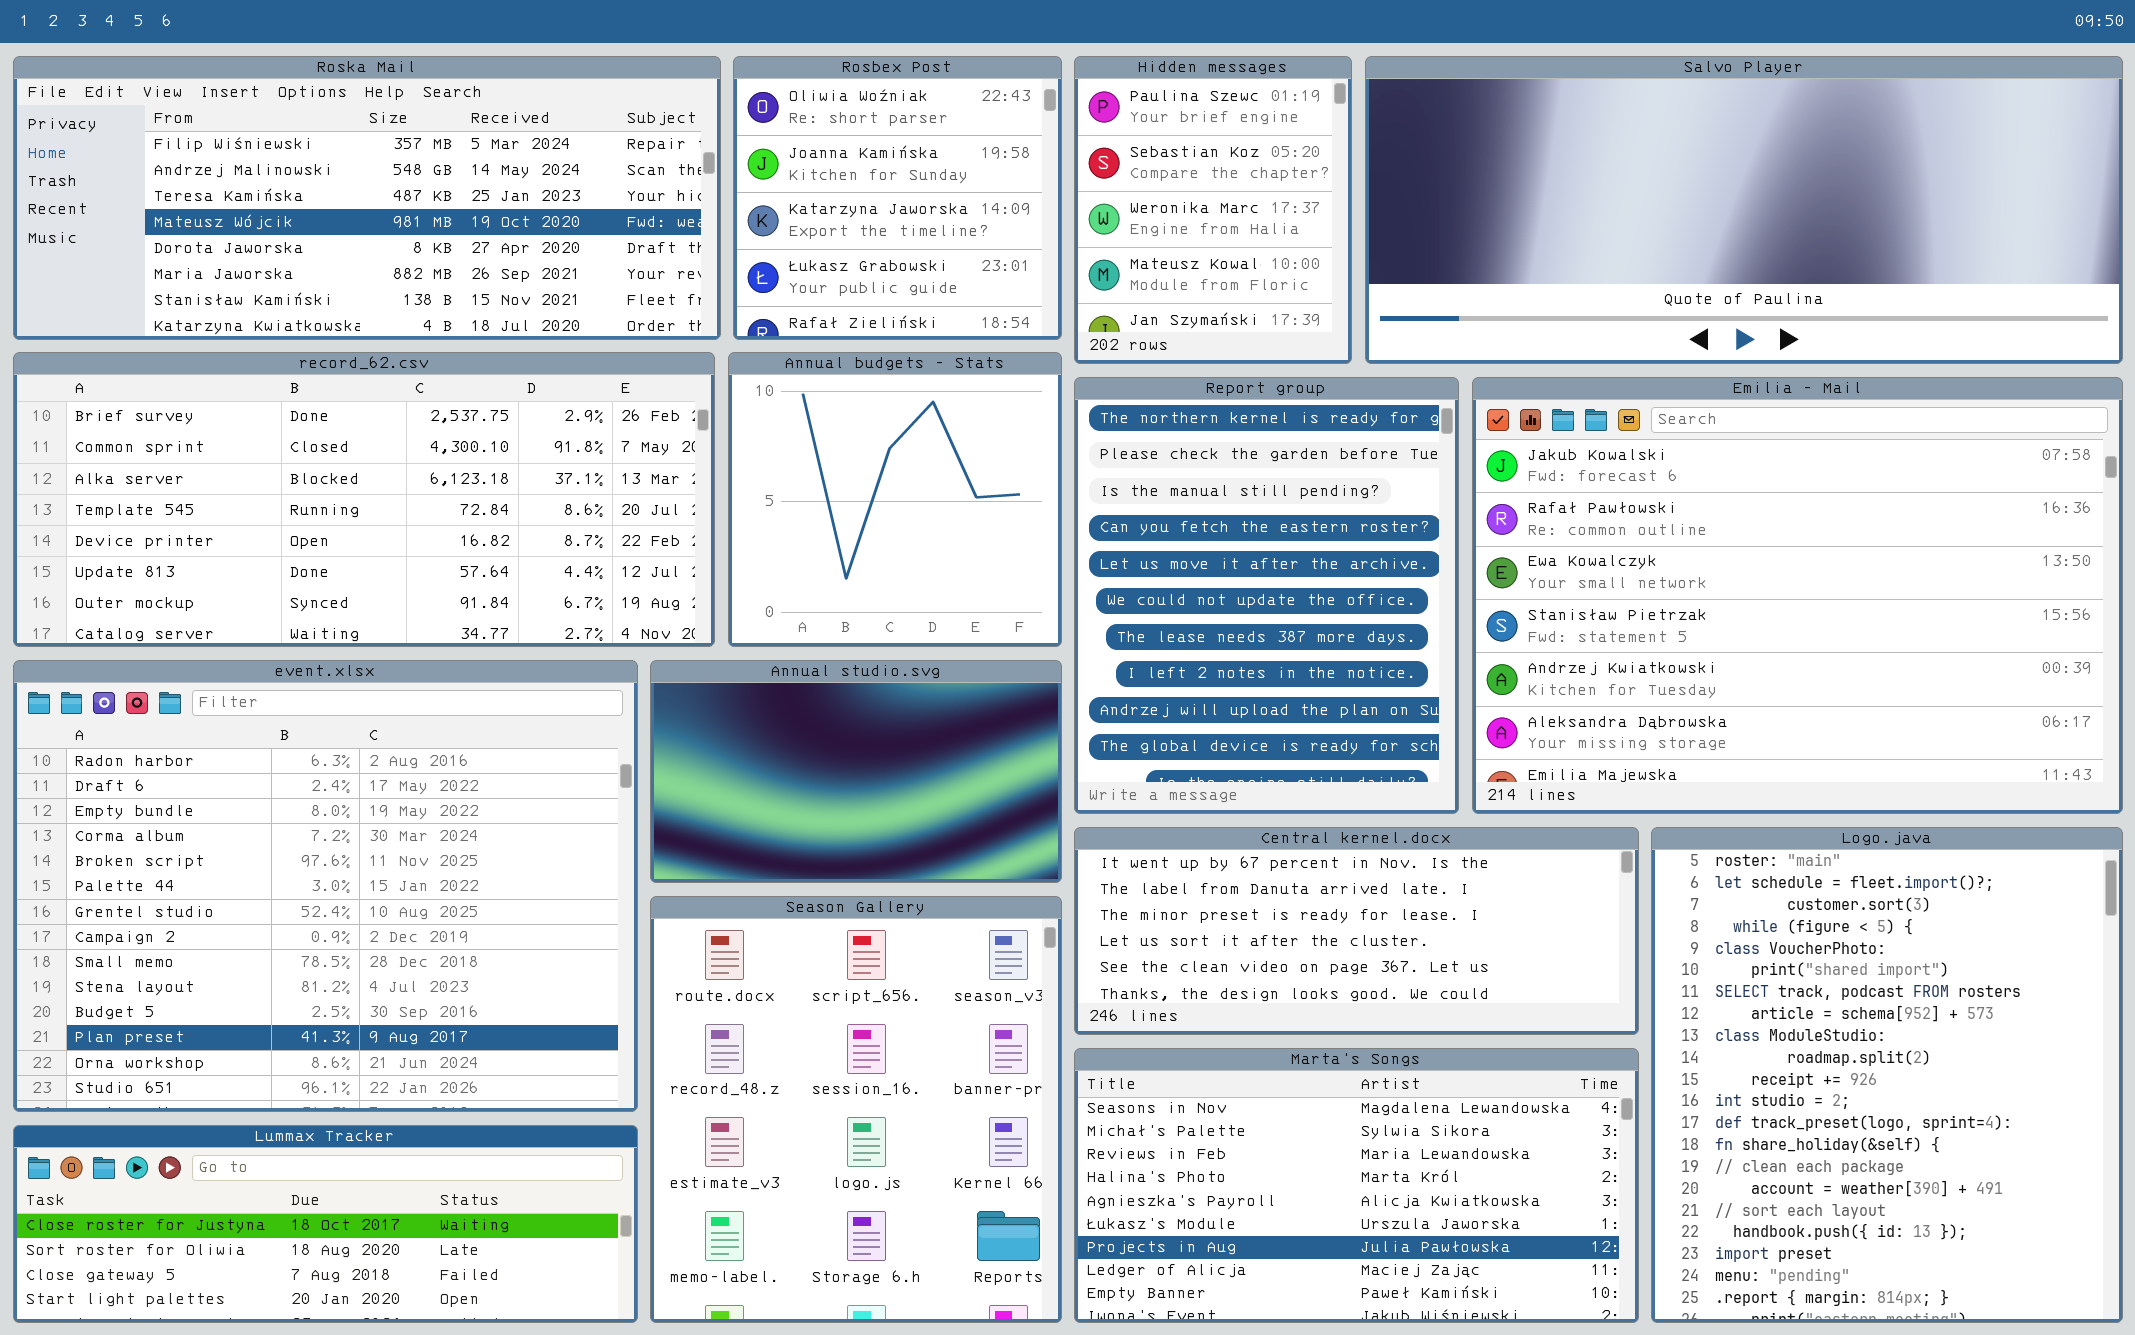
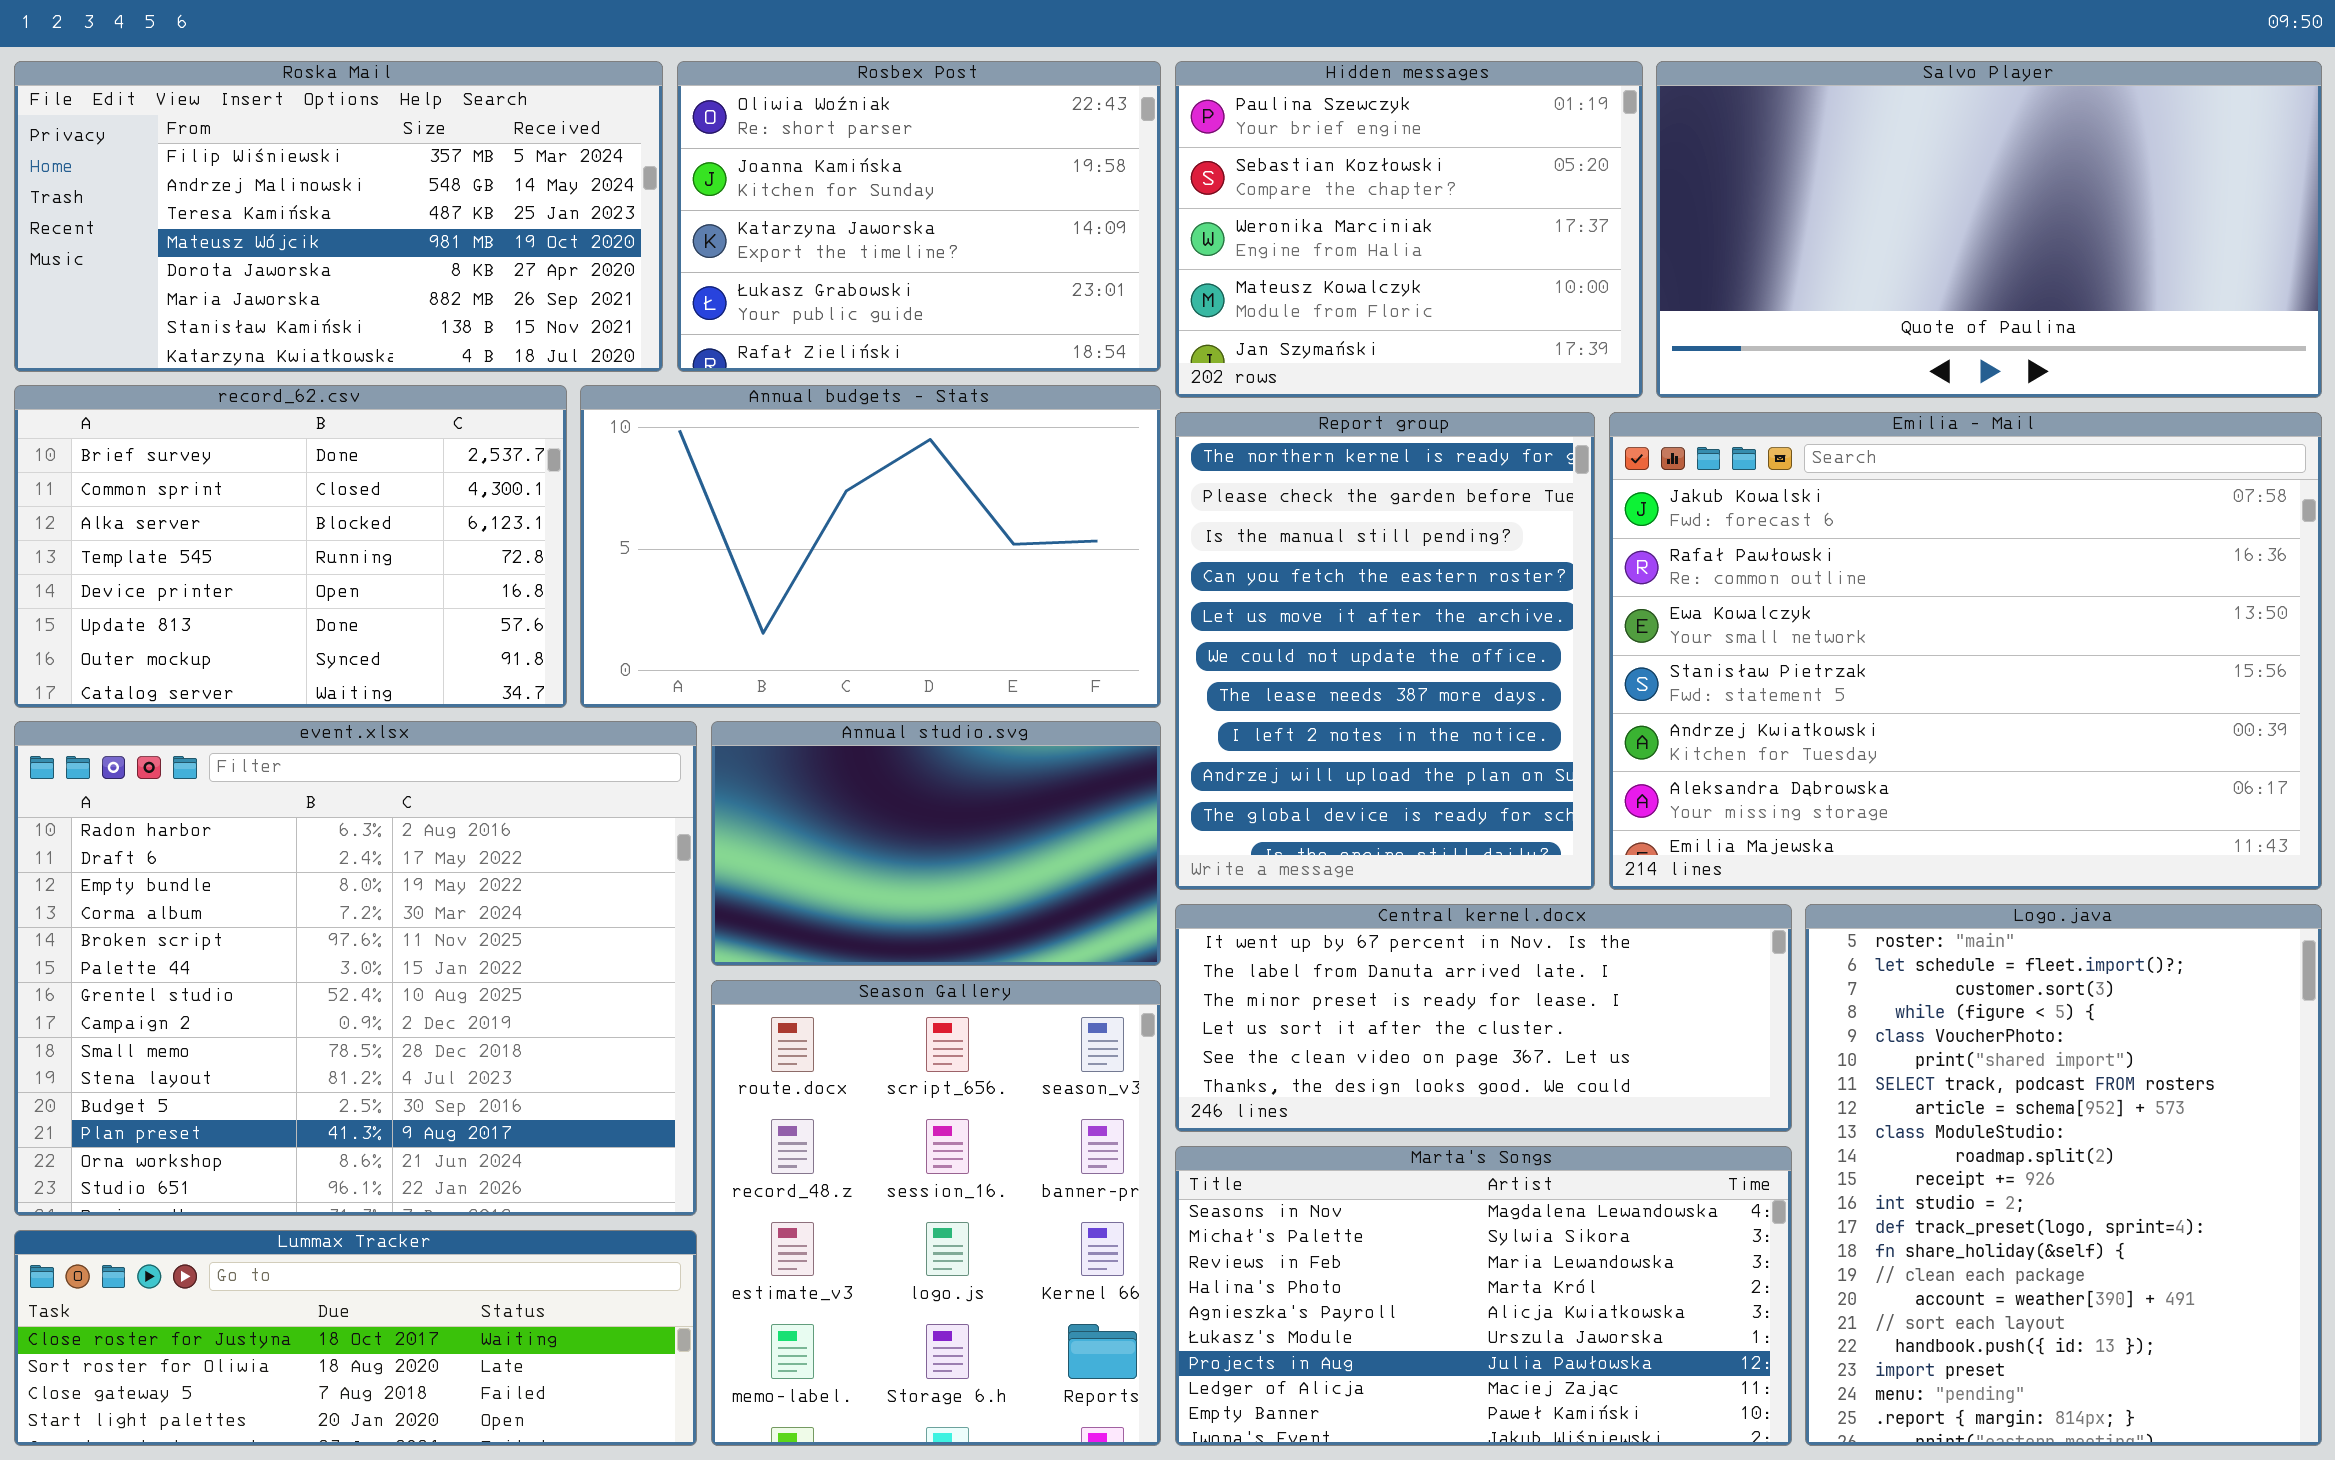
Roska Mail: [13,56,721,340] -> [14,61,663,372], resized
Rosbex Post: [733,56,1062,340] -> [677,61,1161,372], resized
Hidden messages: [1074,56,1352,364] -> [1175,61,1643,398], resized
Salvo Player: [1365,56,2123,364] -> [1656,61,2322,398], resized
record_62.csv: [13,352,715,647] -> [14,385,567,708], resized
Annual budgets - Stats: [728,352,1062,647] -> [580,385,1161,708], resized

